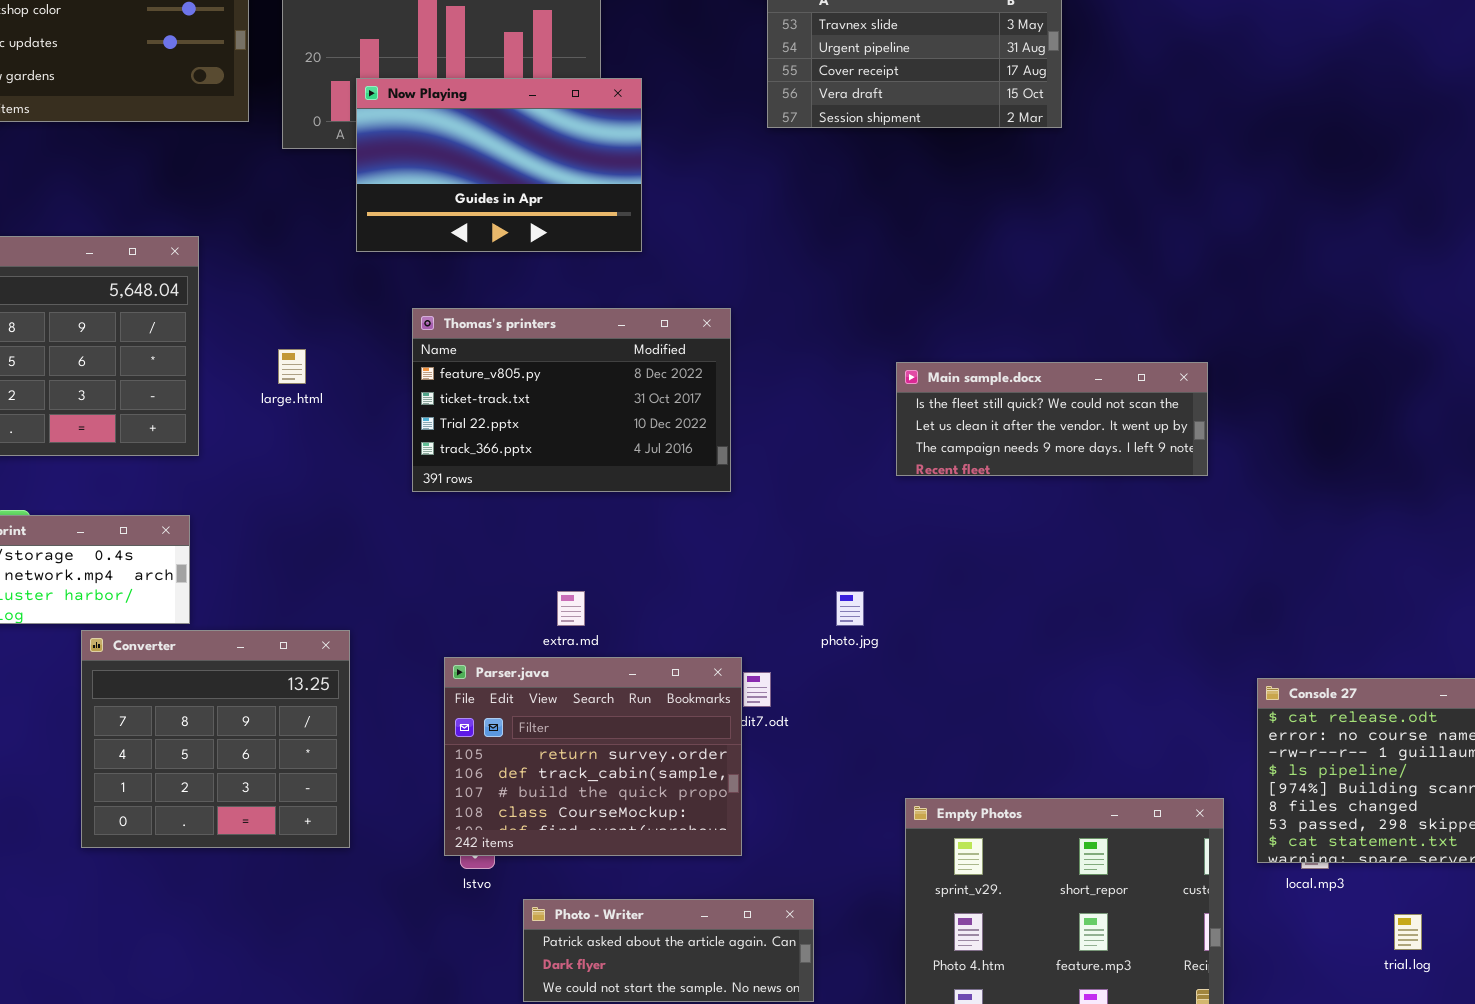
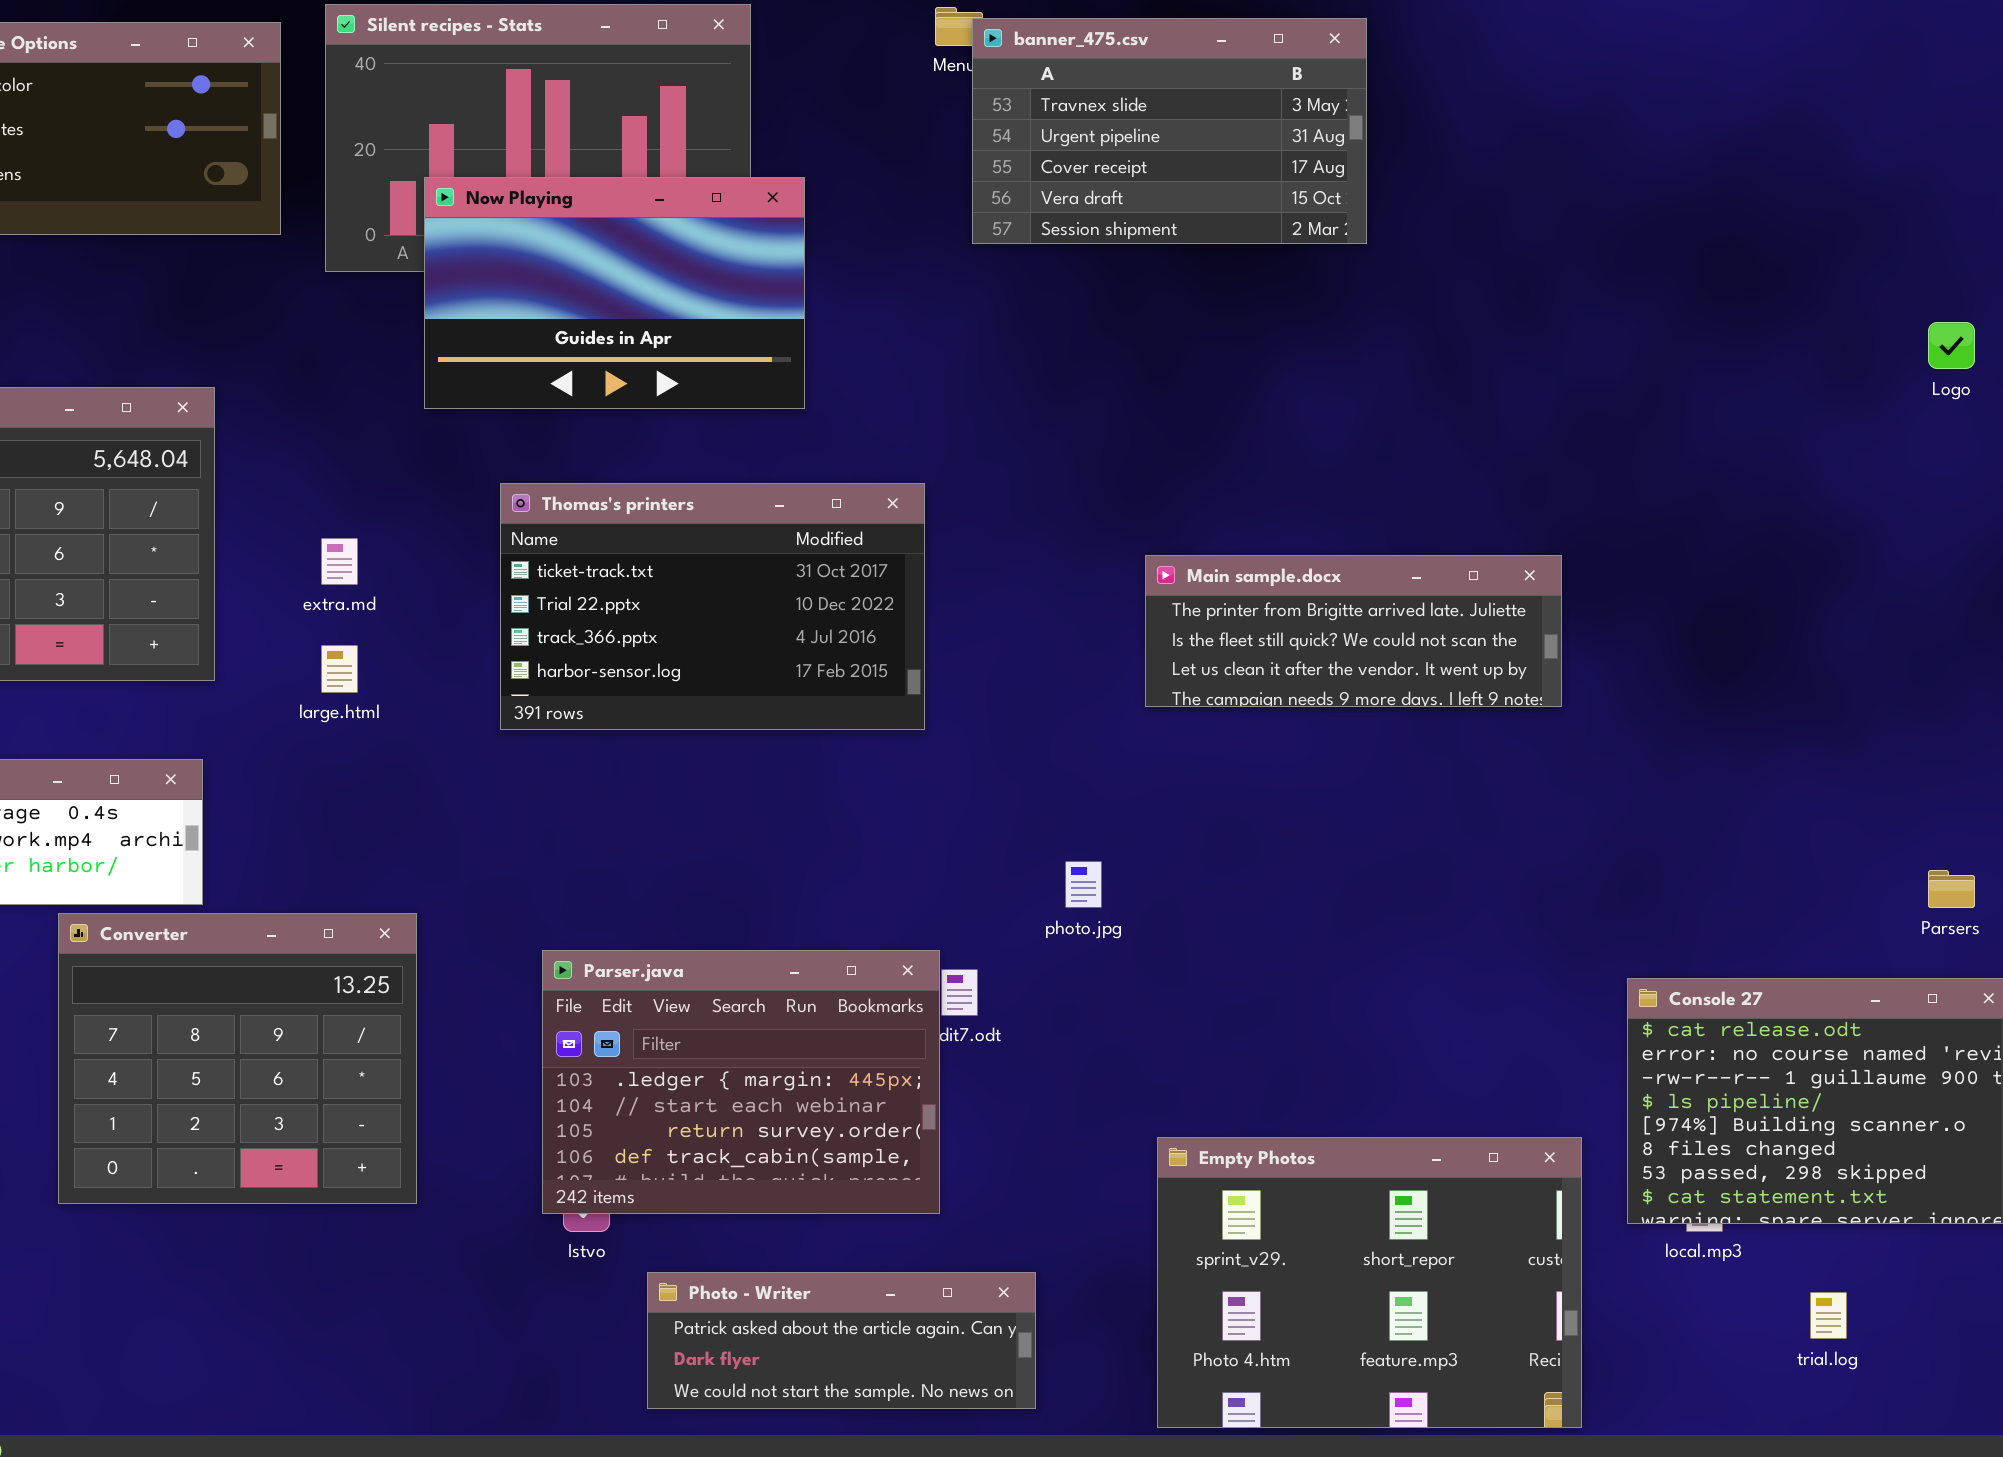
Thomas's printers: [412,308,731,492] -> [500,483,925,730], scrolled down 1 row
large.html: [278,349,306,384] -> [321,645,358,693], moved
Main sample.docx: [896,362,1208,476] -> [1145,555,1562,707], scrolled up 1 row
extra.md: [557,591,585,626] -> [321,538,358,585], moved
Parser.java: [444,657,742,856] -> [542,950,940,1214], scrolled up 2 rows

